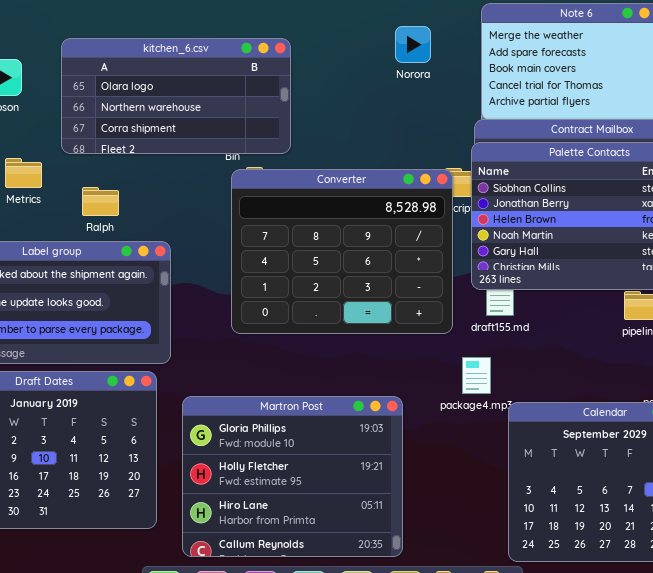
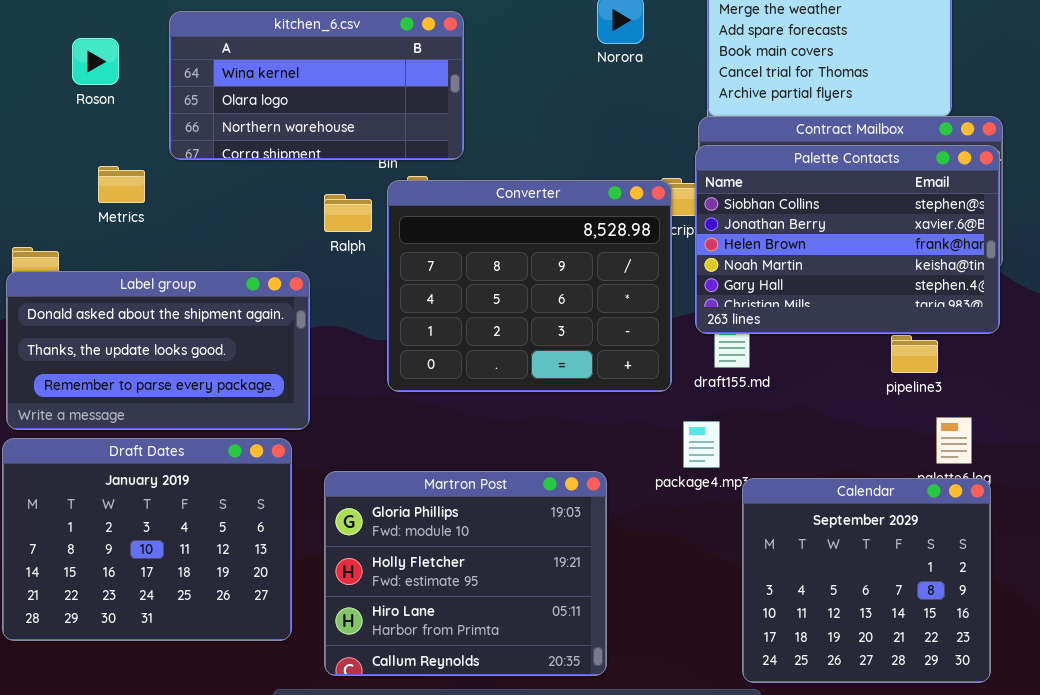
kitchen_6.csv: [61,38,291,154] -> [169,11,464,160], scrolled up 1 row
Ralph: [82,187,119,216] -> [324,194,372,232], moved

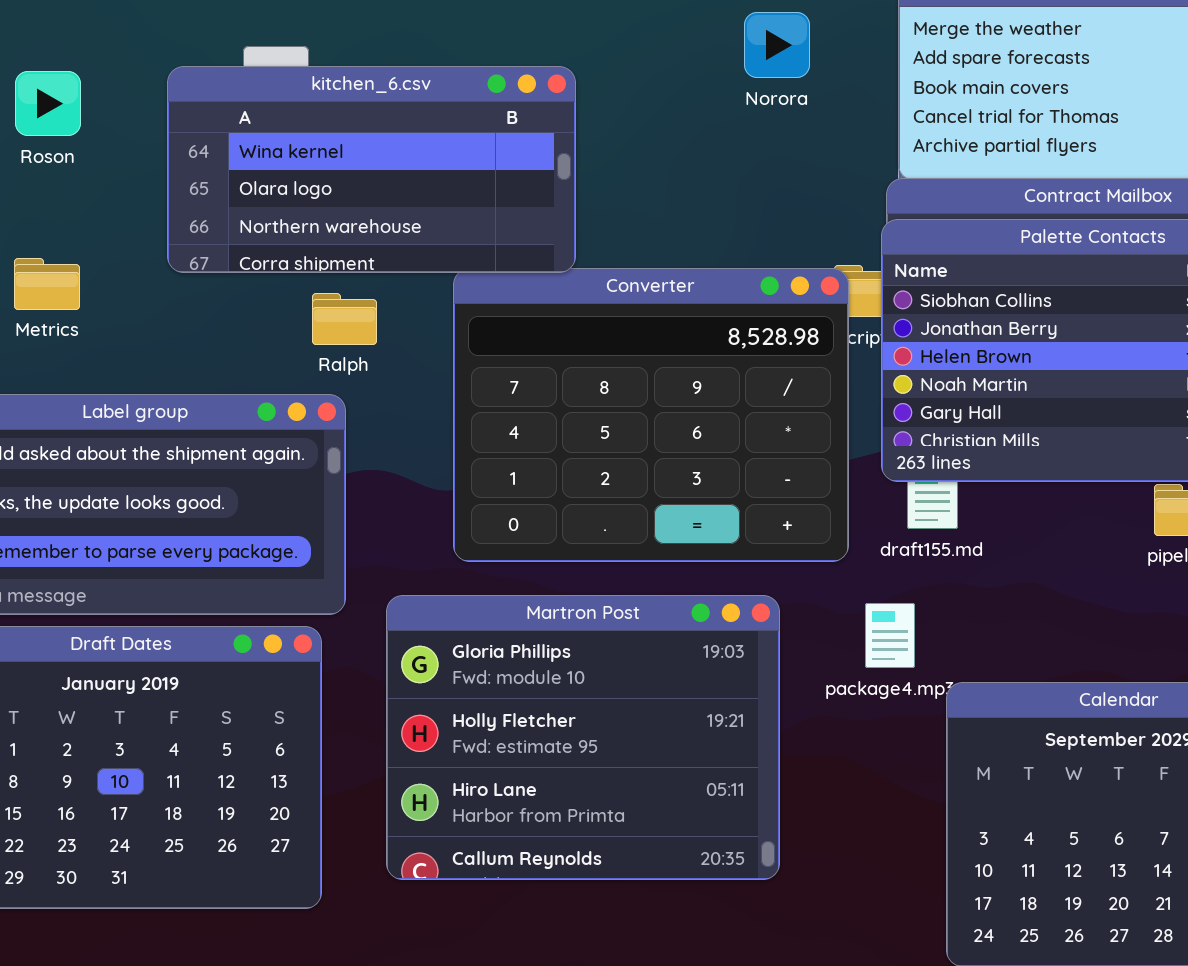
kitchen_6.csv: [169,11,464,160] -> [167,66,576,273], moved
Metrics: [98,166,145,203] -> [14,258,80,310], moved
Ralph: [324,194,372,232] -> [312,293,377,345], moved
Martron Post: [324,471,607,676] -> [386,595,780,880], moved

